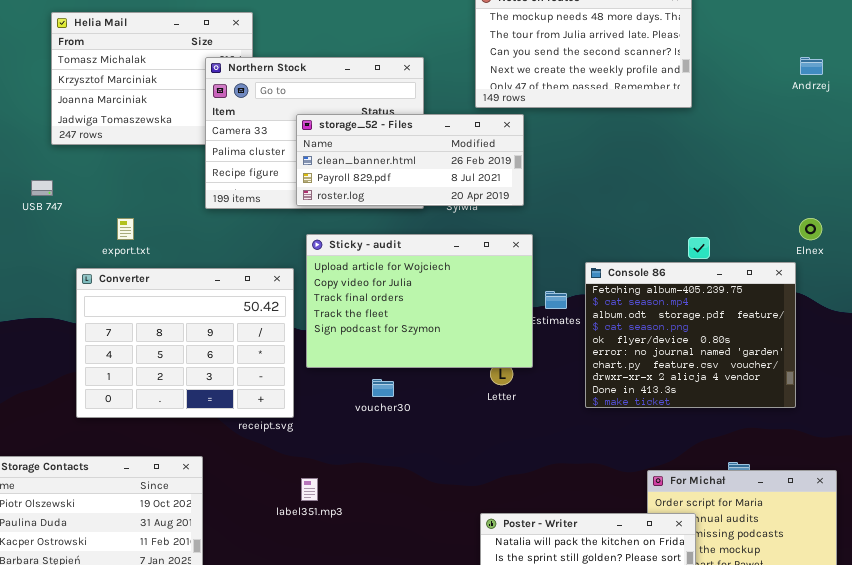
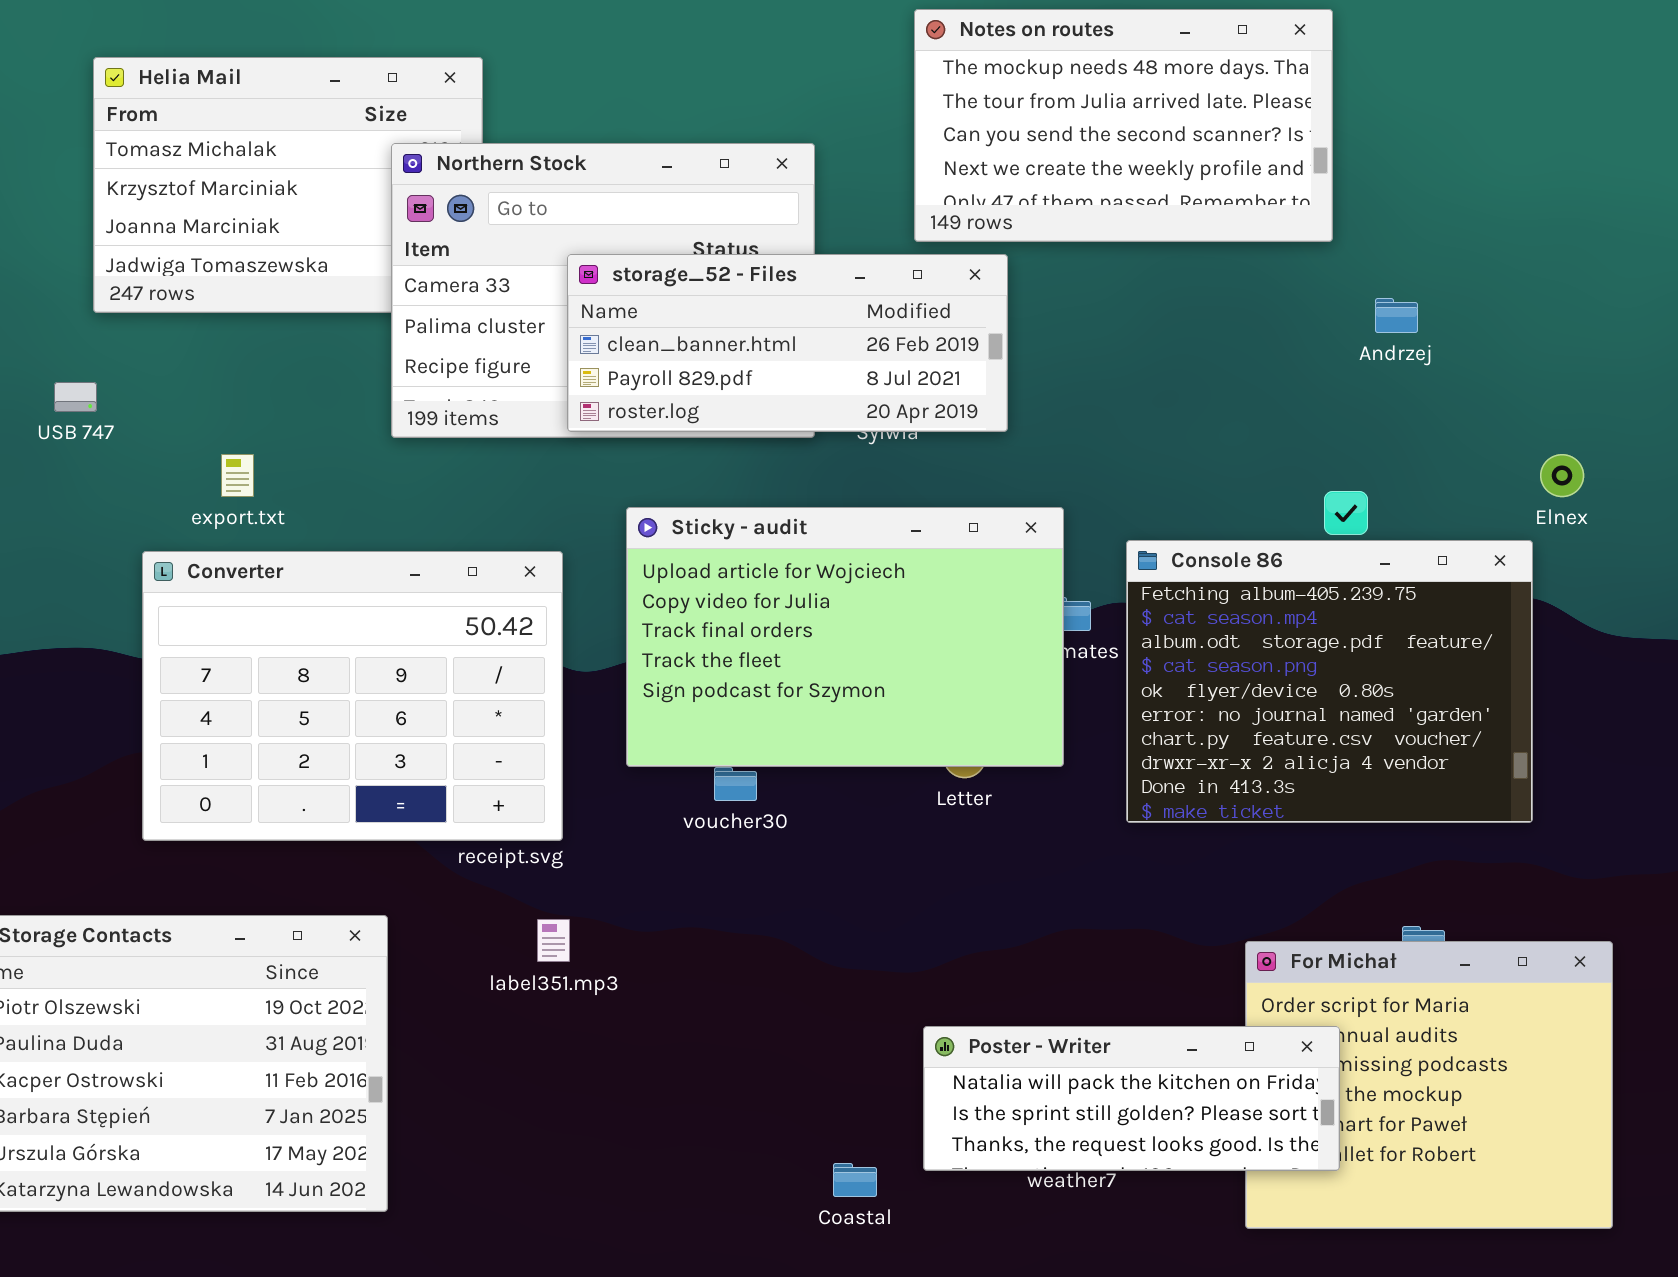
Andrzej: [800,57,823,75] -> [1375,298,1418,333], moved
Sticky - audit: [306,234,533,368] -> [626,507,1064,767], moved
label351.mp3: [301,478,318,501] -> [537,919,570,962], moved

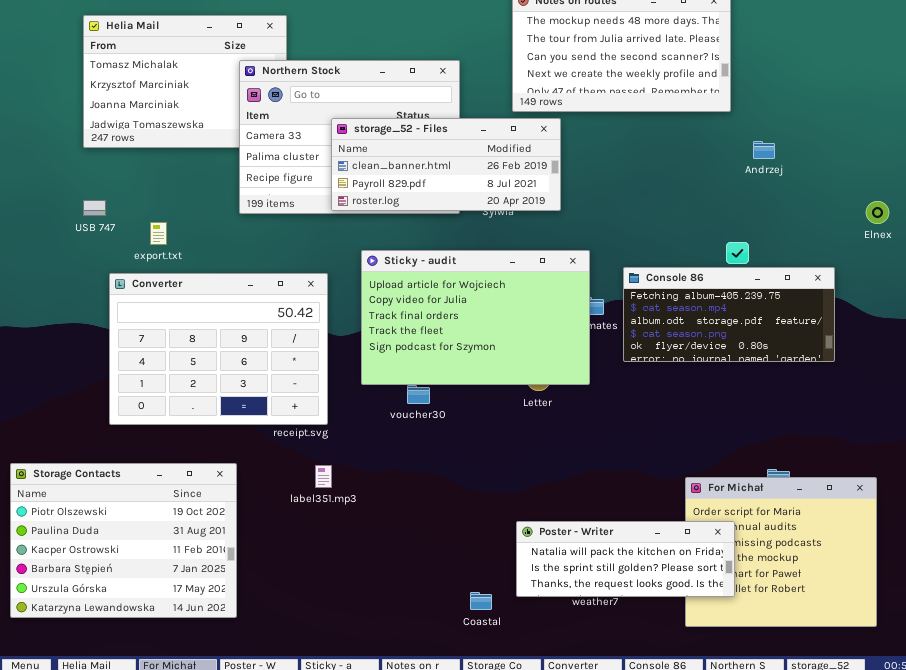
USB 747: [54,382,97,412] -> [83,200,106,216], moved
Elnex: [1540,454,1584,497] -> [866,201,889,224], moved
Console 86: [1126,540,1533,823] -> [623,267,835,362], resized

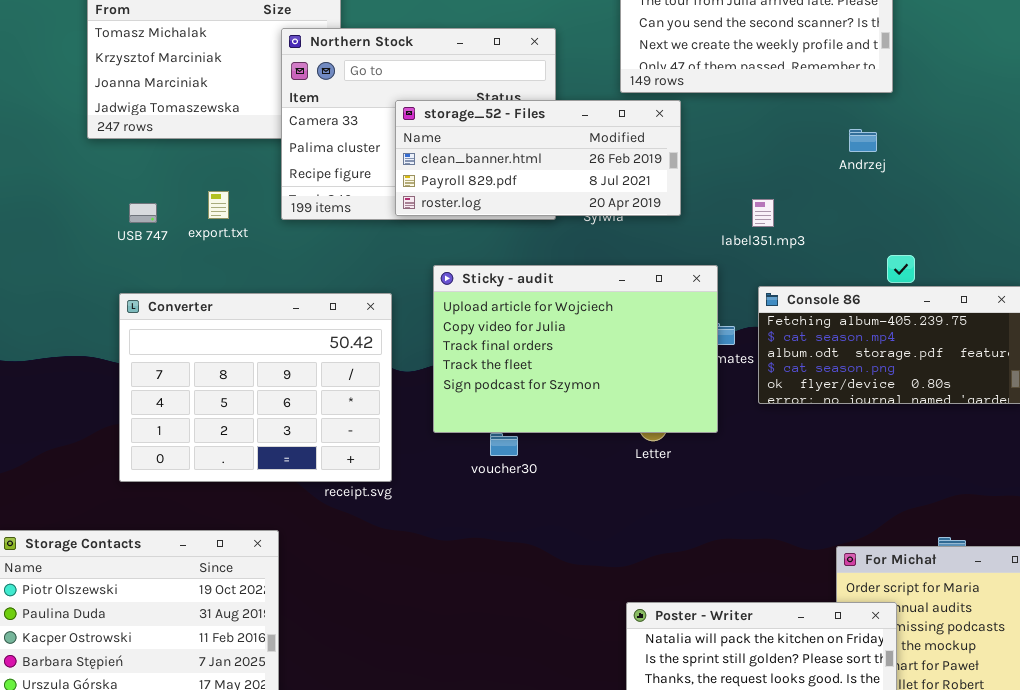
Andrzej: [753,141,775,159] -> [849,129,877,152], moved
USB 747: [83,200,106,216] -> [129,203,157,223], moved
export.txt: [150,222,167,245] -> [208,191,229,219], moved
label351.mp3: [315,465,332,488] -> [752,199,774,227], moved

